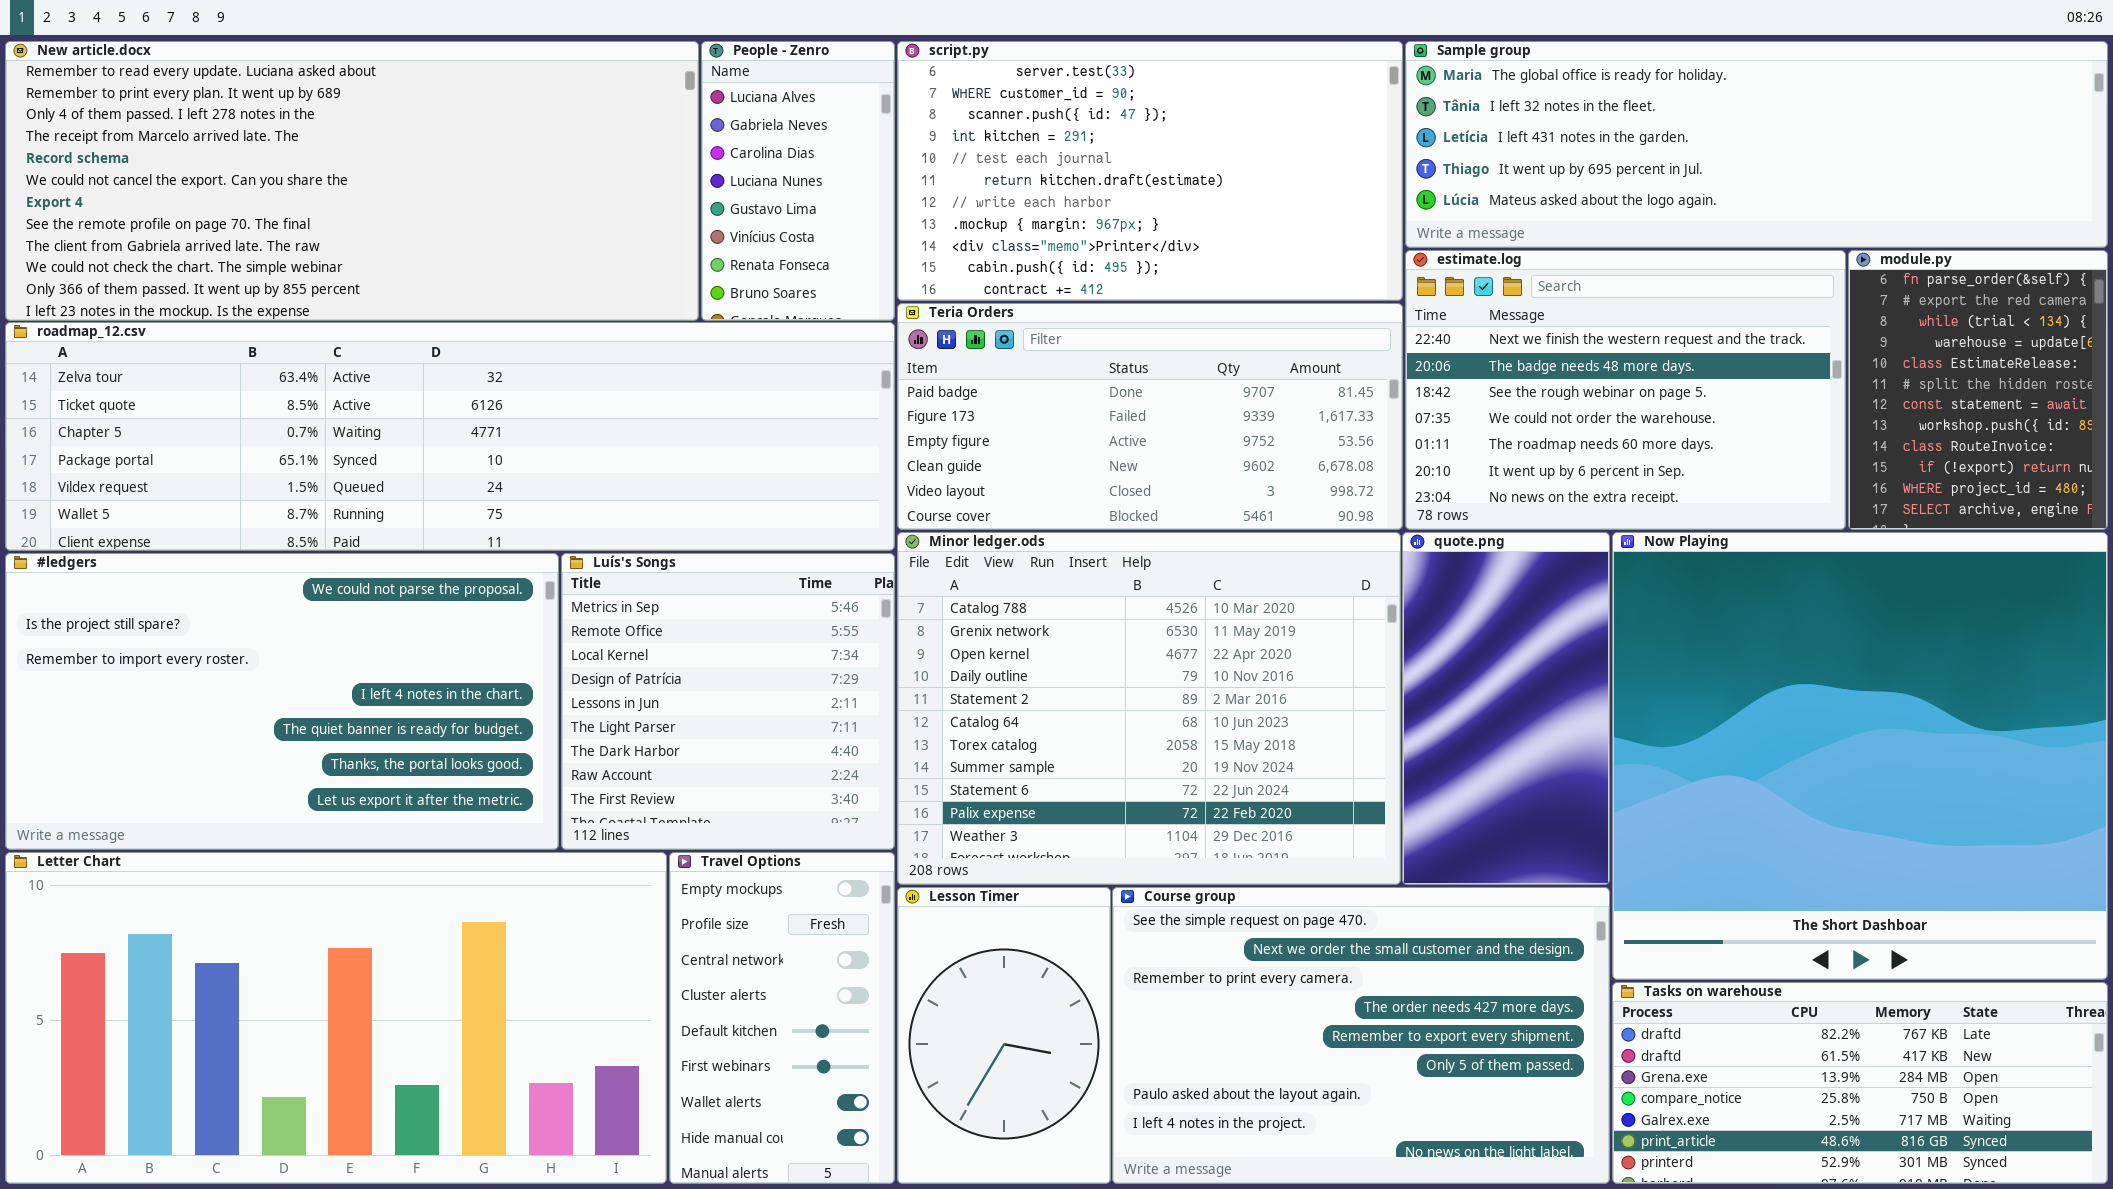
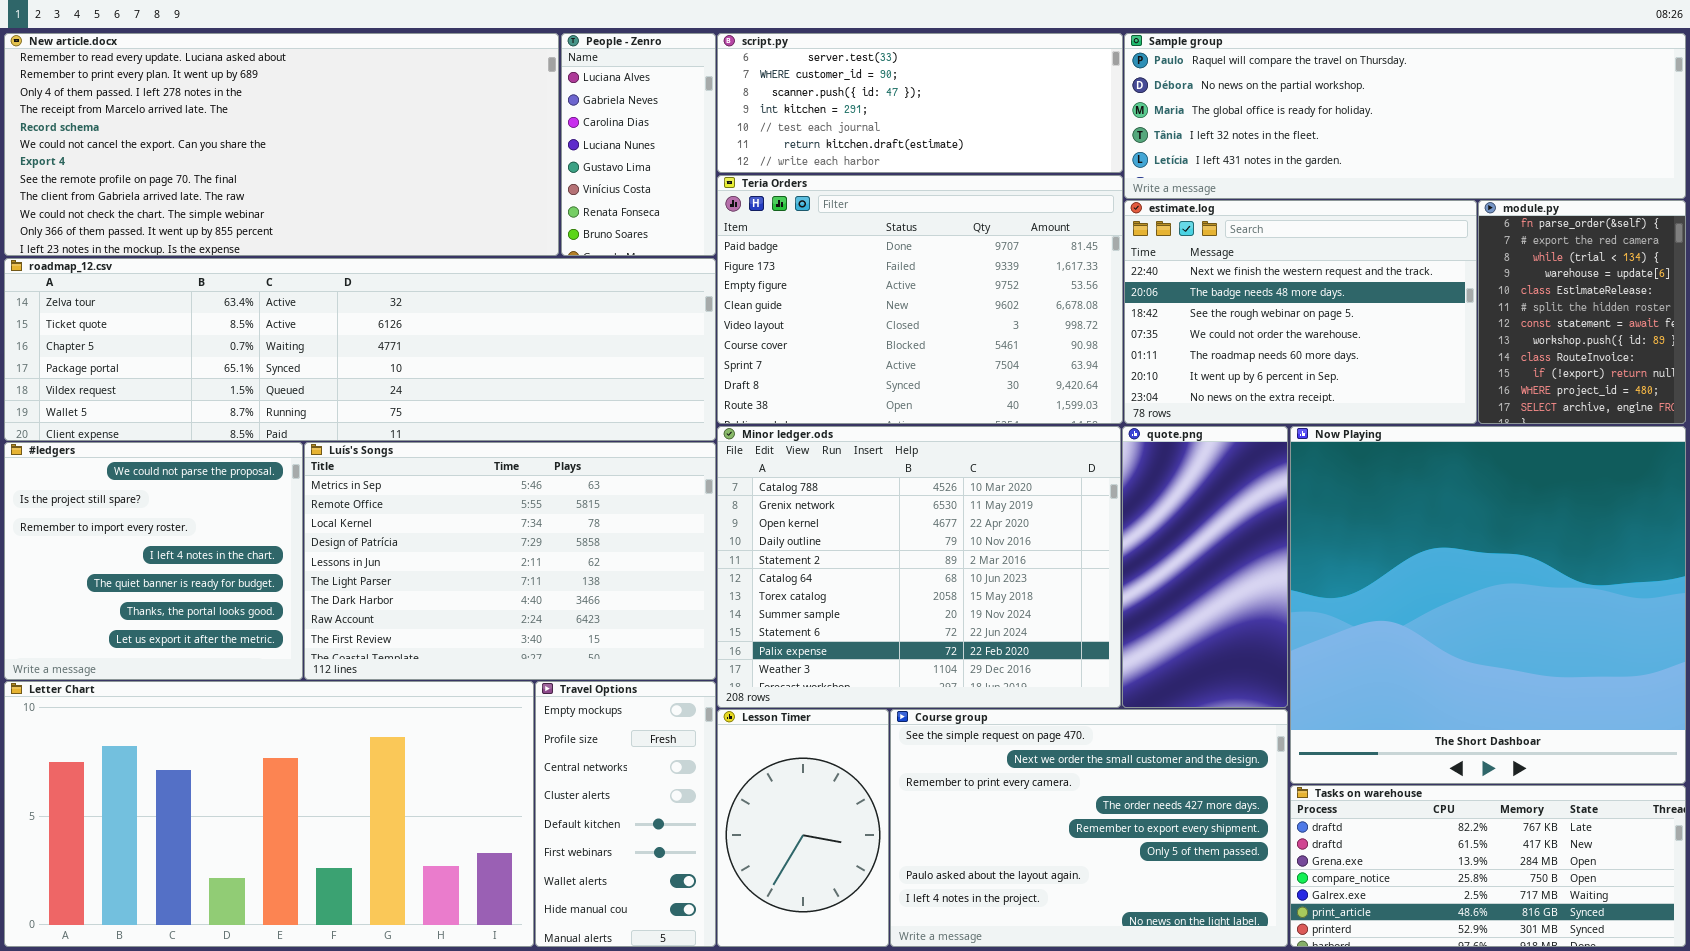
script.py: [897,41,1403,301] -> [717,33,1123,173], resized
Sample group: [1405,41,2108,248] -> [1124,33,1686,199], scrolled up 2 rows
Teria Orders: [897,303,1403,530] -> [717,175,1123,424], resized
#ledgers: [5,553,559,850] -> [4,442,303,680], resized
Luís's Songs: [561,553,895,850] -> [304,442,716,680], resized

